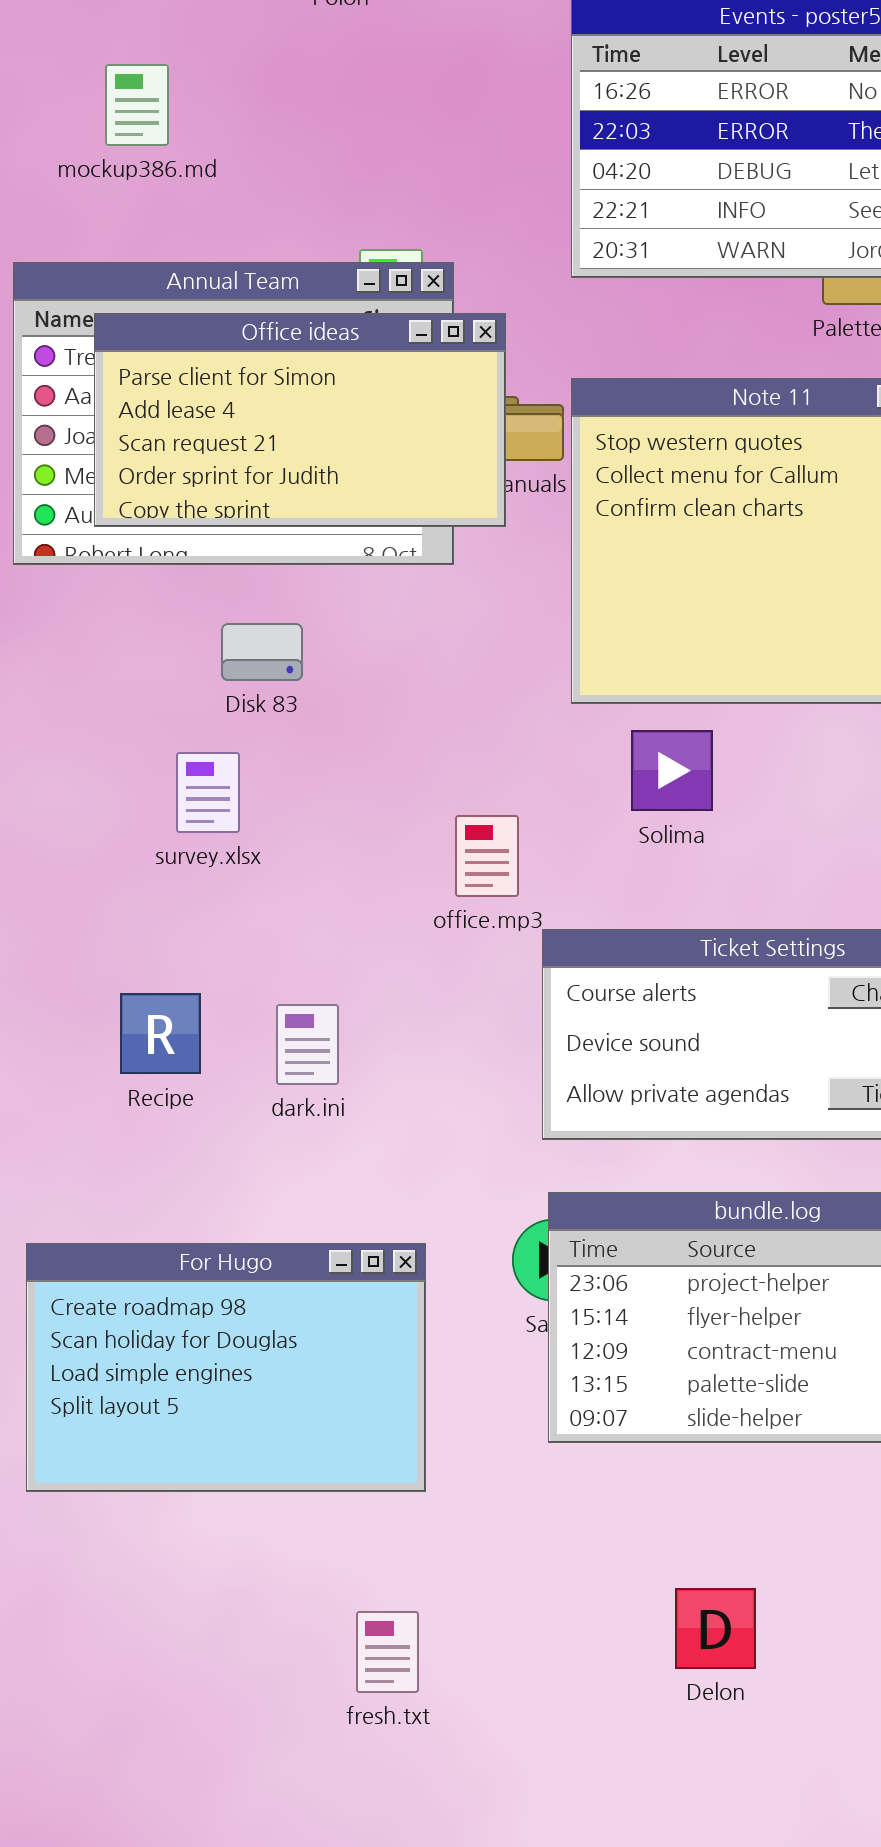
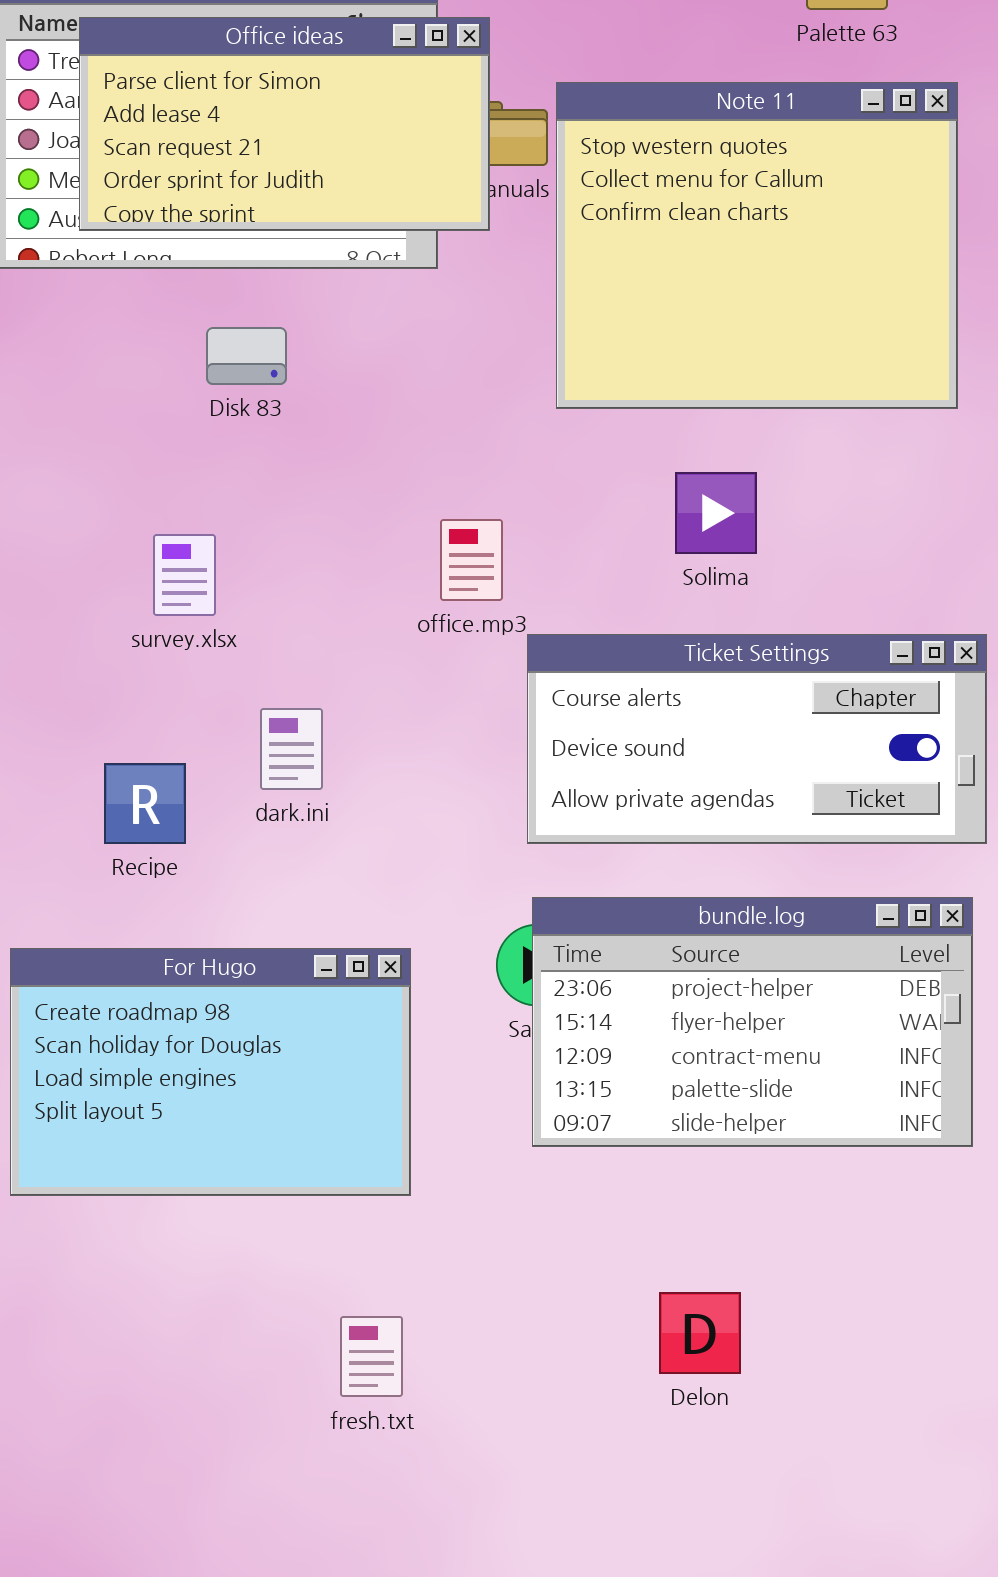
Solima: [631,730,713,811] -> [675,472,757,554], moved
survey.xlsx: [176,752,240,833] -> [153,534,216,616], moved
Recipe: [120,993,201,1074] -> [104,763,186,844], moved

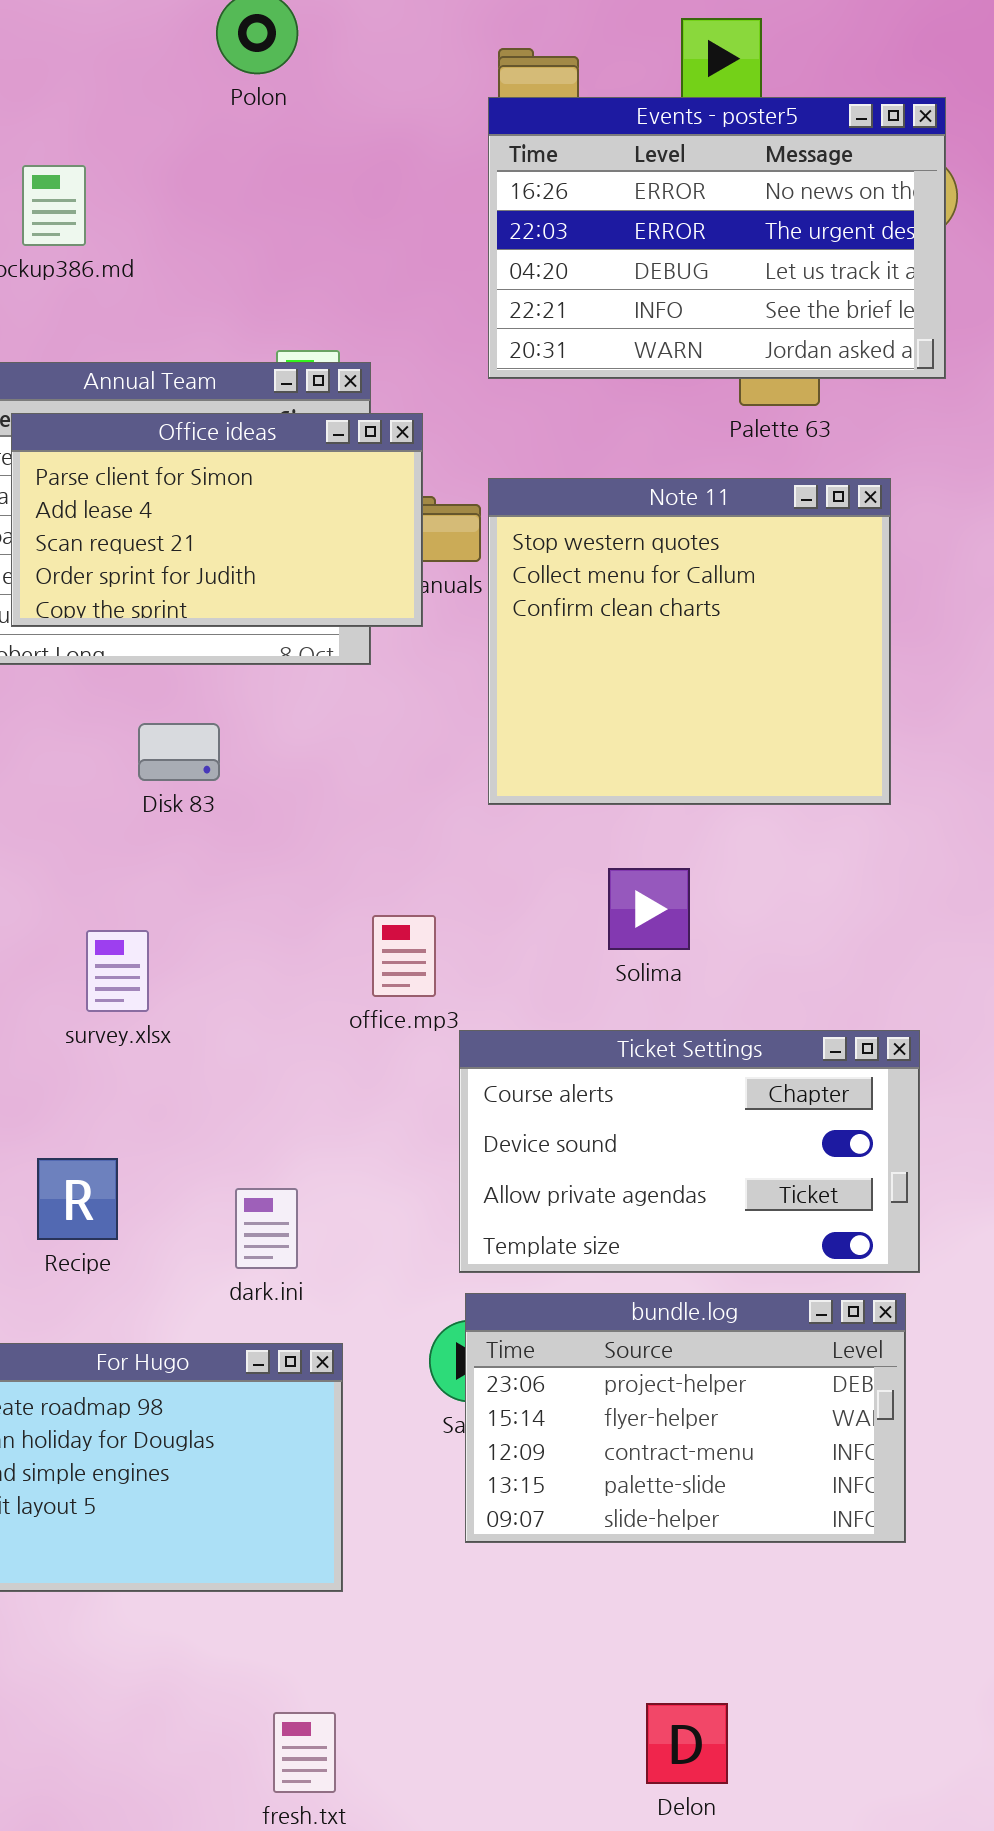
Ticket Settings: [527,634,987,844] -> [459,1030,920,1273], resized
dark.ini: [260,708,323,790] -> [235,1188,298,1269], moved
Delon: [659,1292,741,1374] -> [646,1703,728,1784], moved

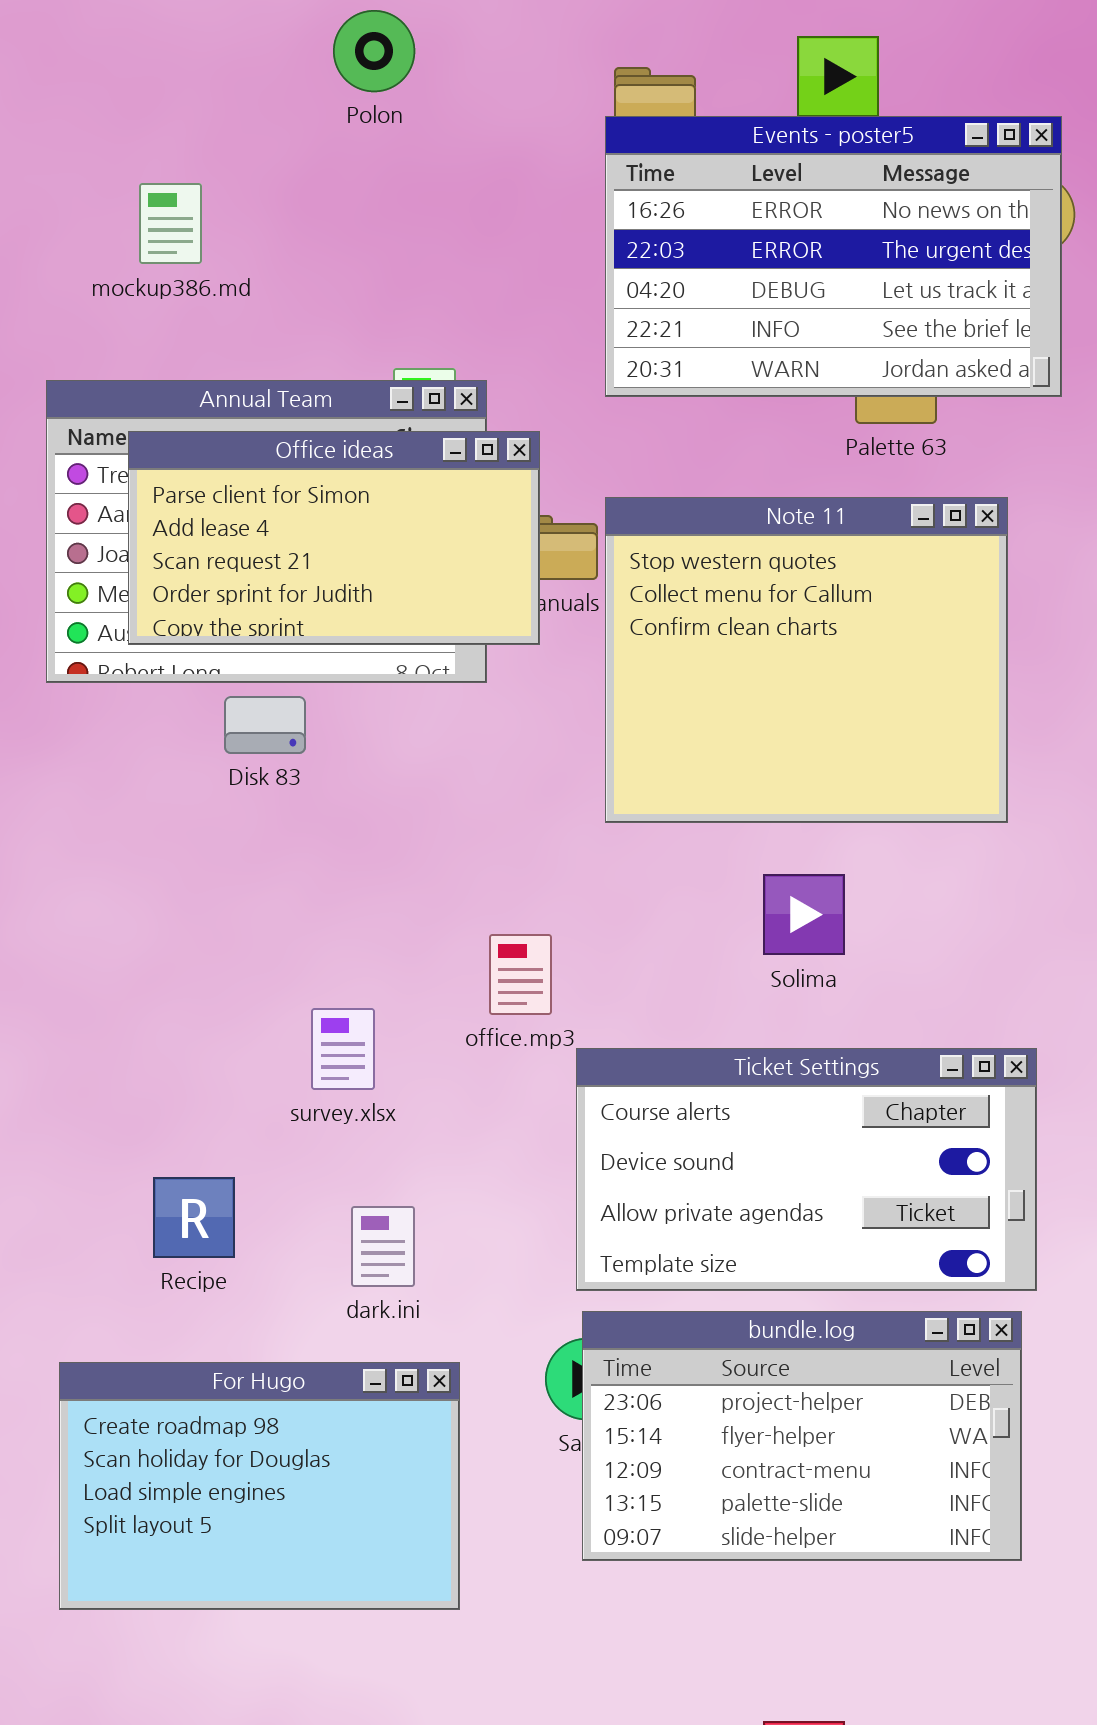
Disk 83: [138,723,220,781] -> [224,696,306,754], moved
Solima: [608,868,690,950] -> [763,874,845,955], moved
survey.xlsx: [86,930,149,1012] -> [311,1008,375,1090], moved

